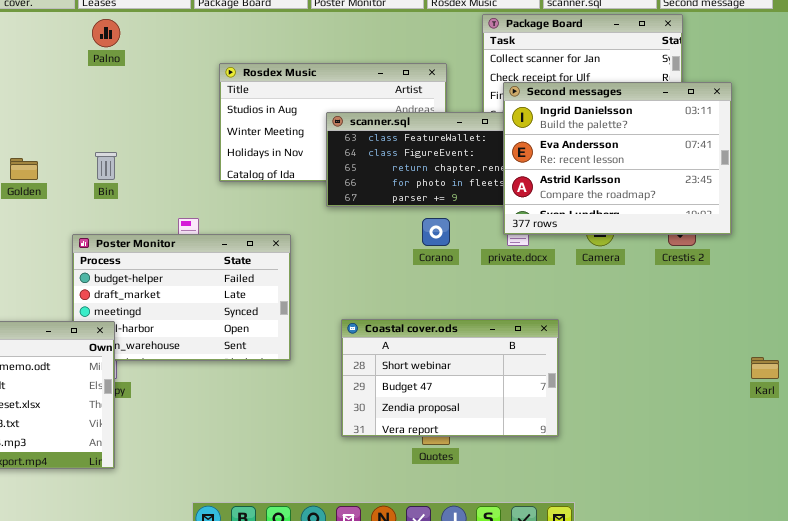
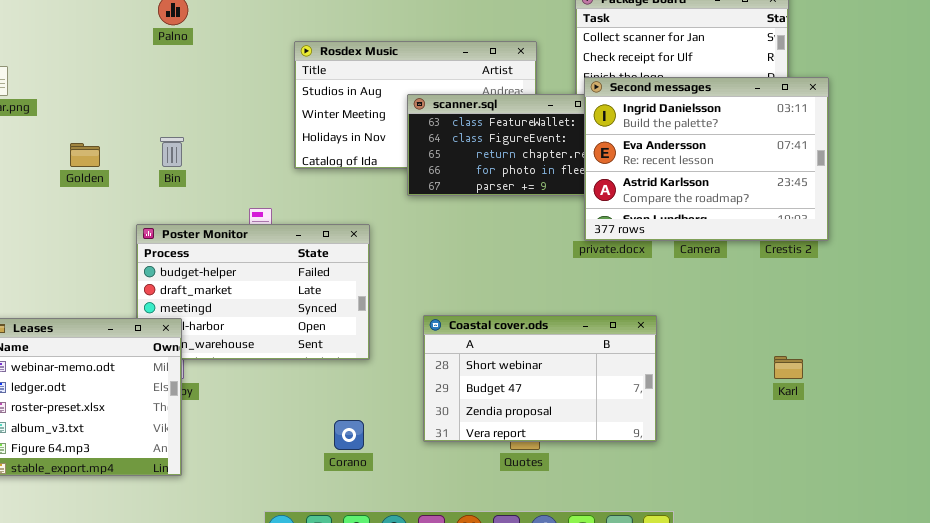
Second messages: [503,82,732,235] -> [584,77,829,241], moved
Corano: [422,218,450,246] -> [334,420,364,450], moved
Karl: [751,357,779,379] -> [774,356,803,379], moved

